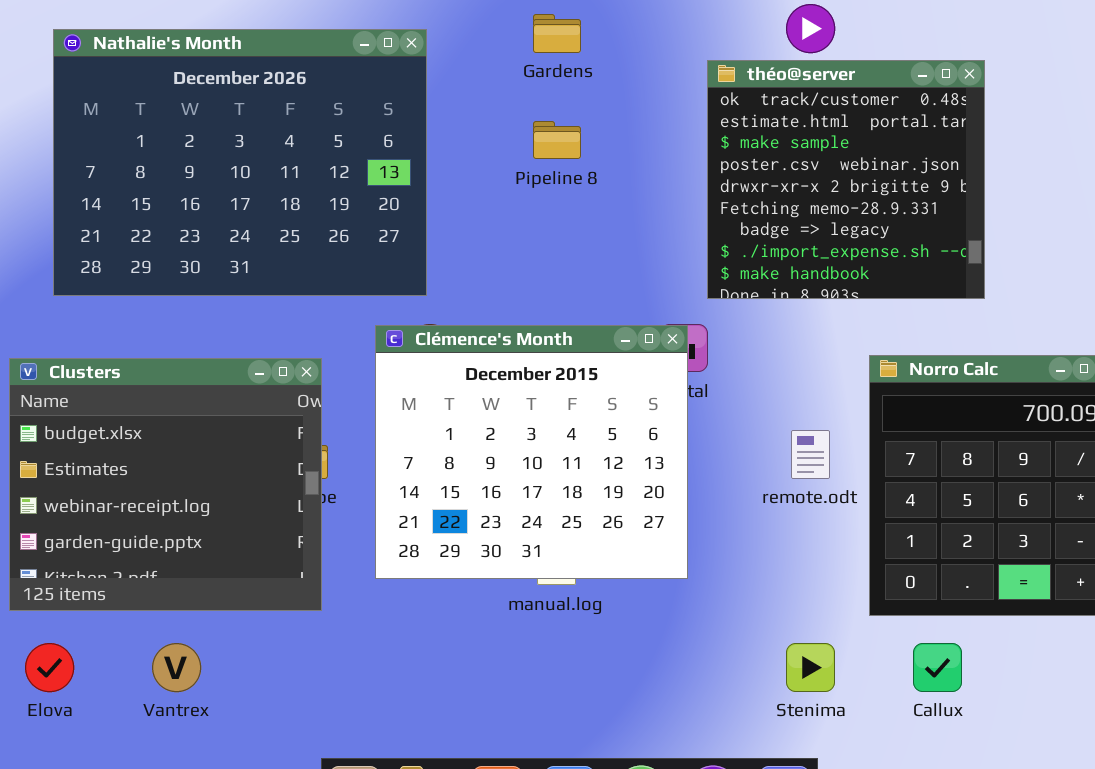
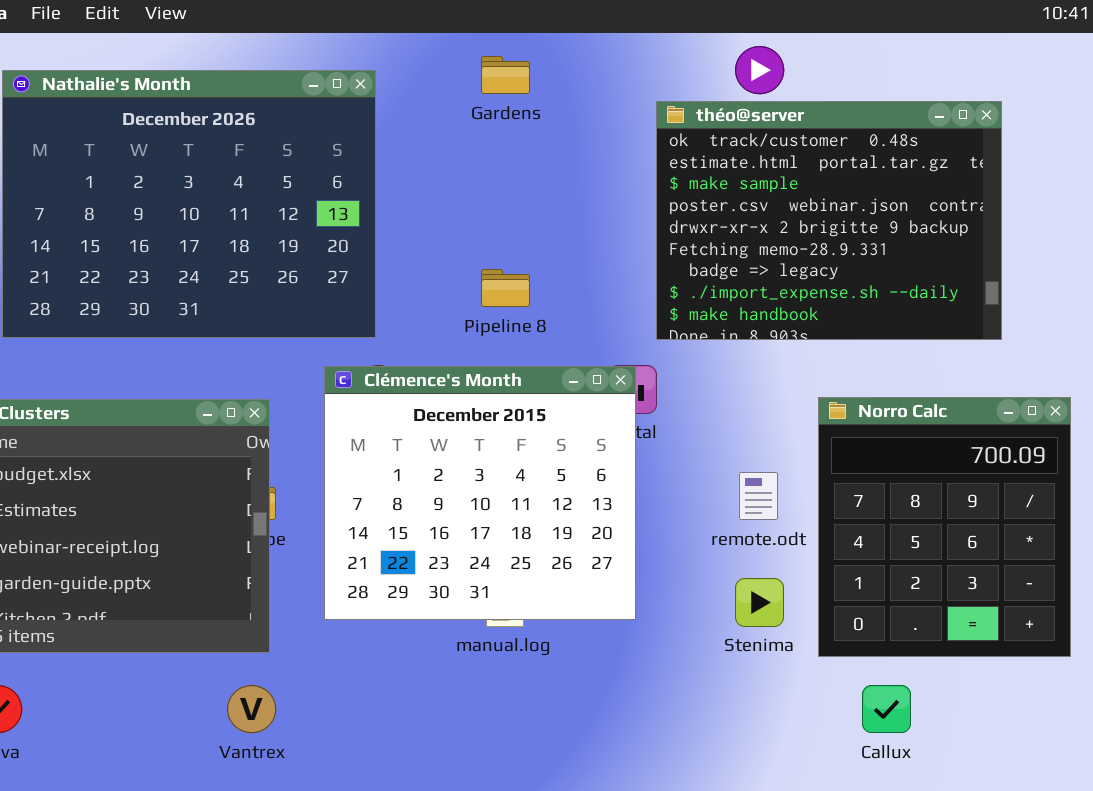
théo@server: [707,60,985,299] -> [656,101,1002,340], resized
Pipeline 8: [533,121,581,159] -> [481,269,530,307], moved
Vantrex: [152,643,201,692] -> [227,685,276,733], moved
Stenima: [786,643,835,692] -> [735,578,784,627], moved

